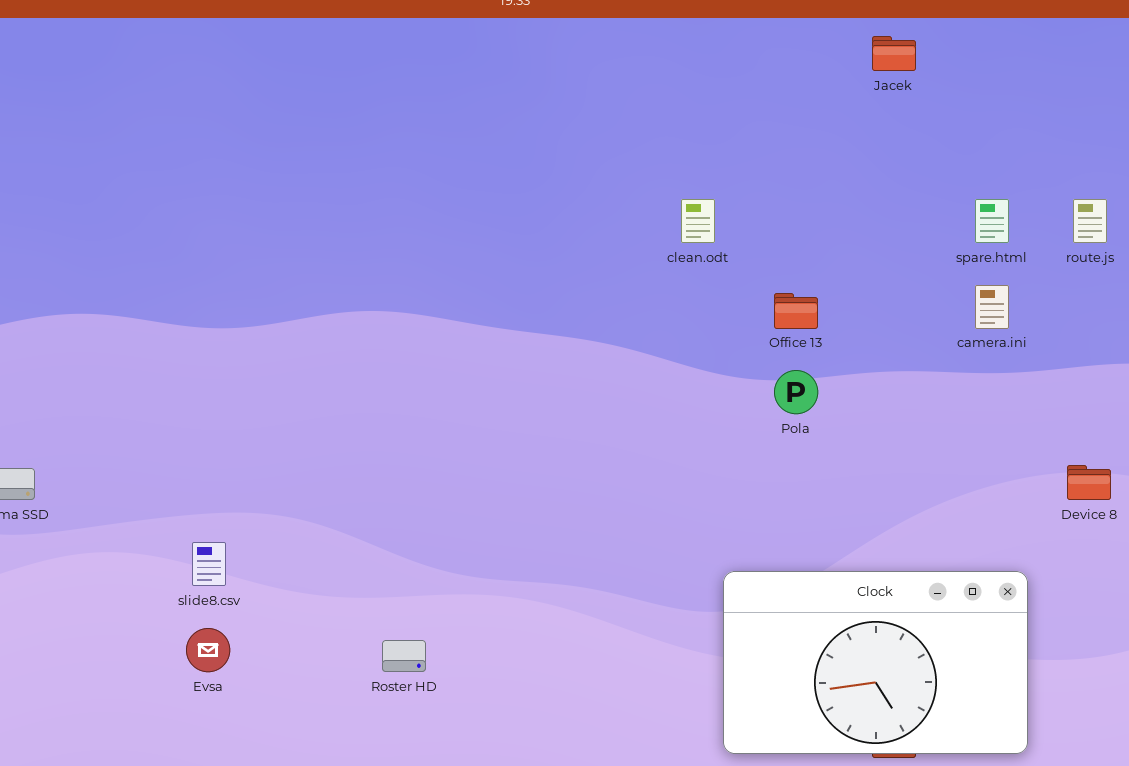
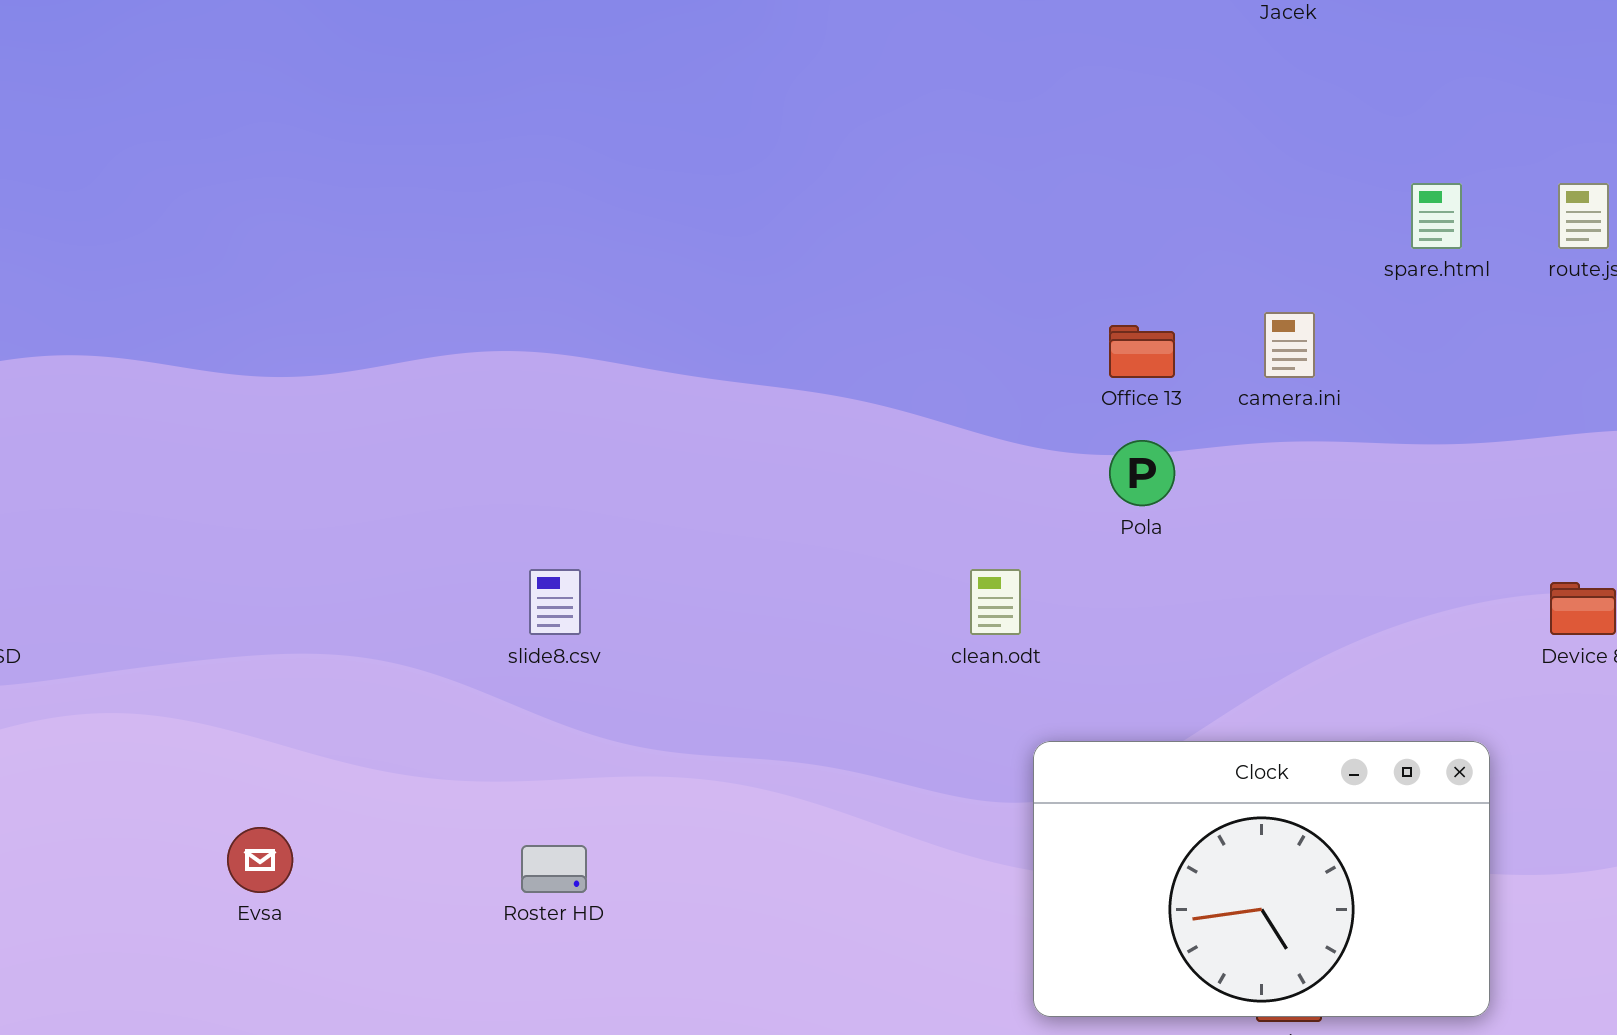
clean.odt: [681,199,715,243] -> [970,569,1021,635], moved
camera.ini: [975,285,1009,329] -> [1264,312,1315,378], moved
slide8.csv: [192,542,226,586] -> [529,569,581,635], moved

